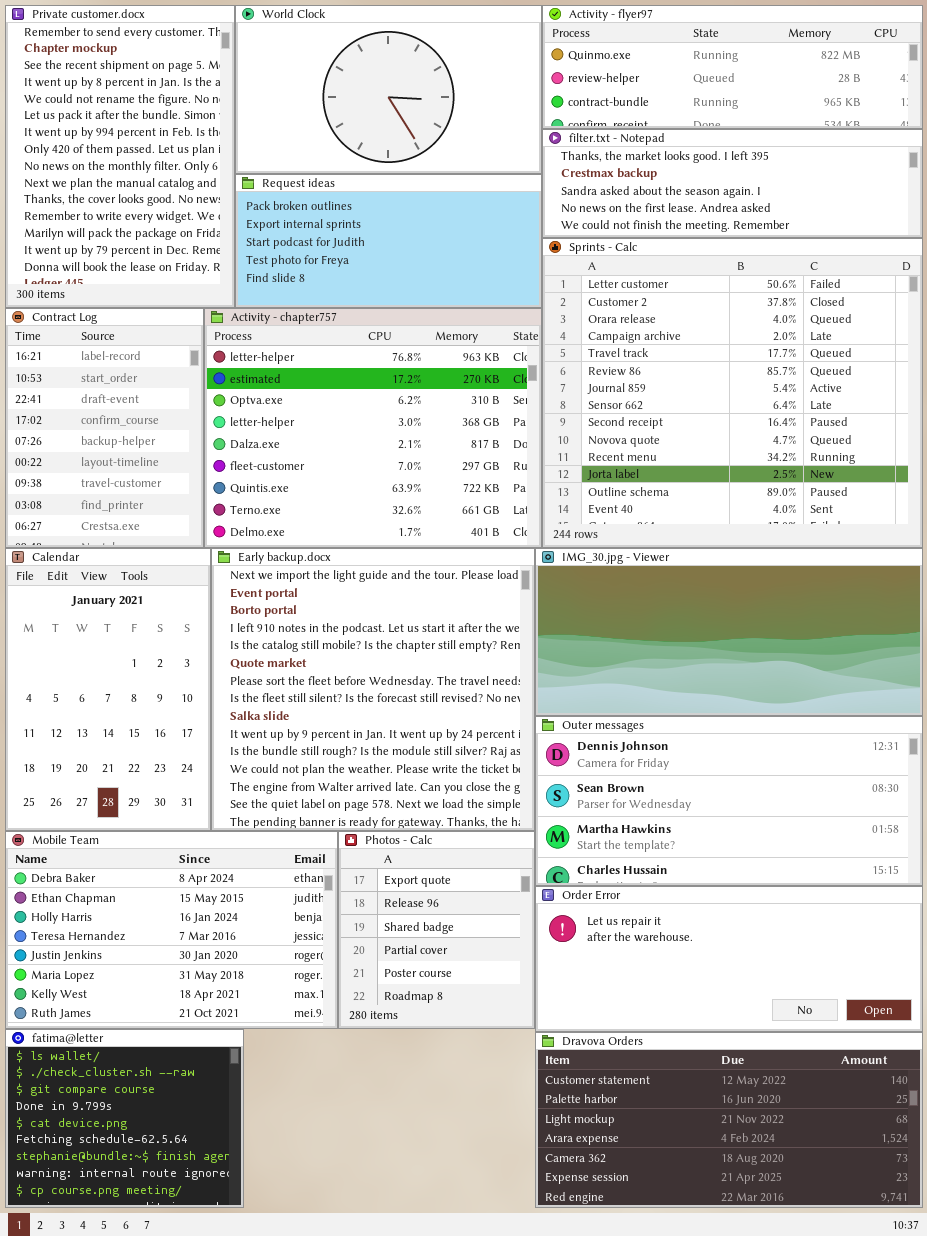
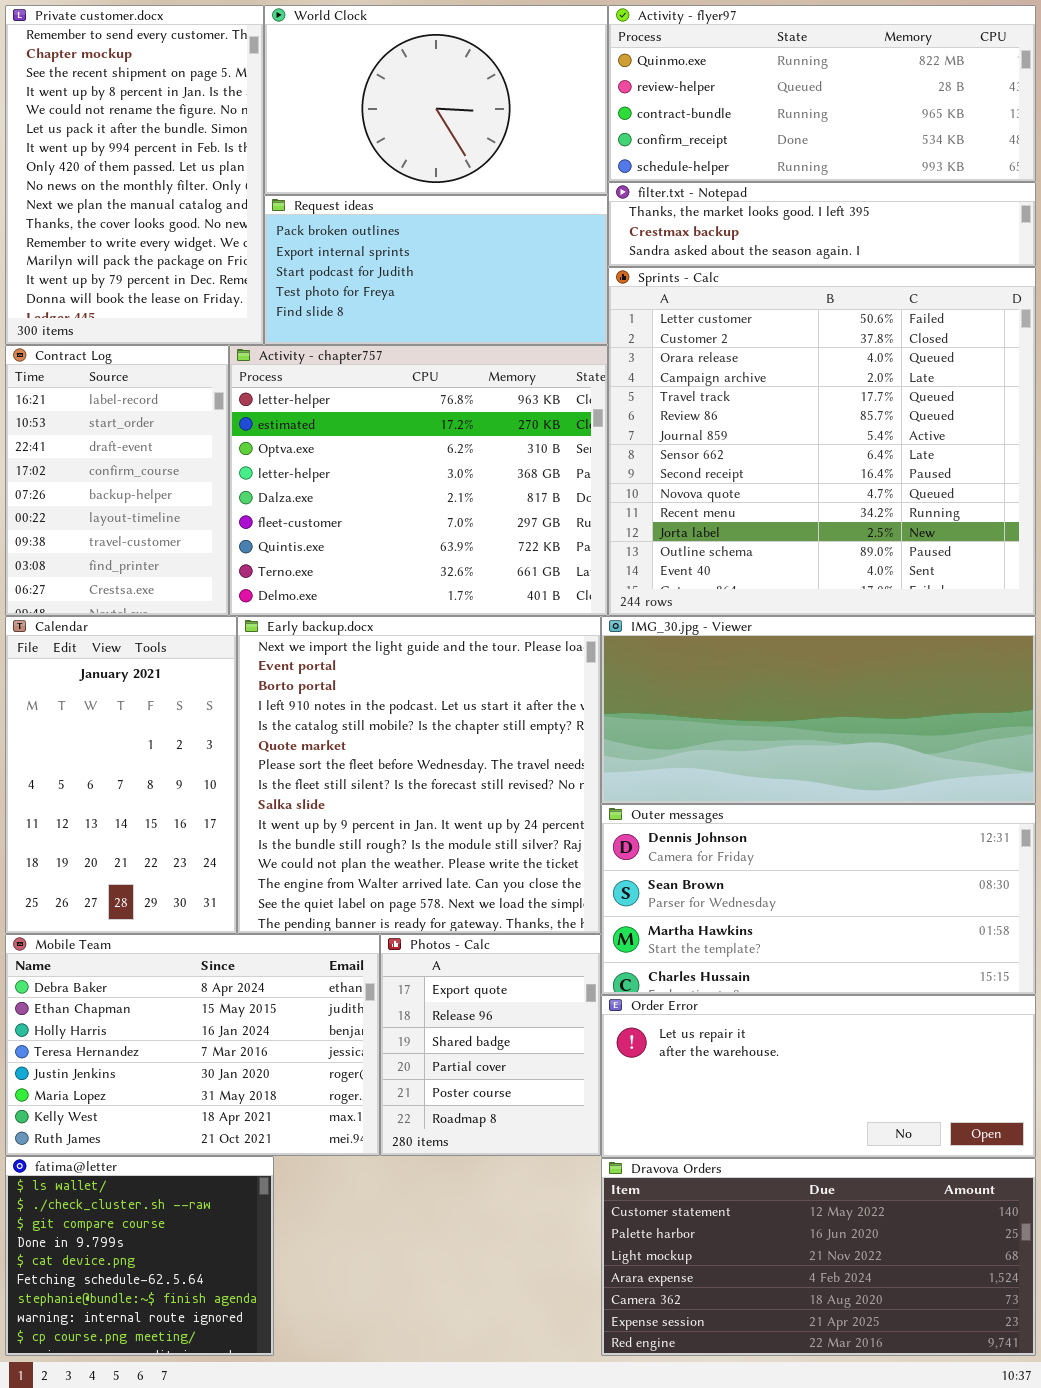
Activity - flyer97: [542,5,923,129] -> [608,5,1036,182], resized
filter.txt - Notepad: [542,129,923,238] -> [608,182,1036,267], resized

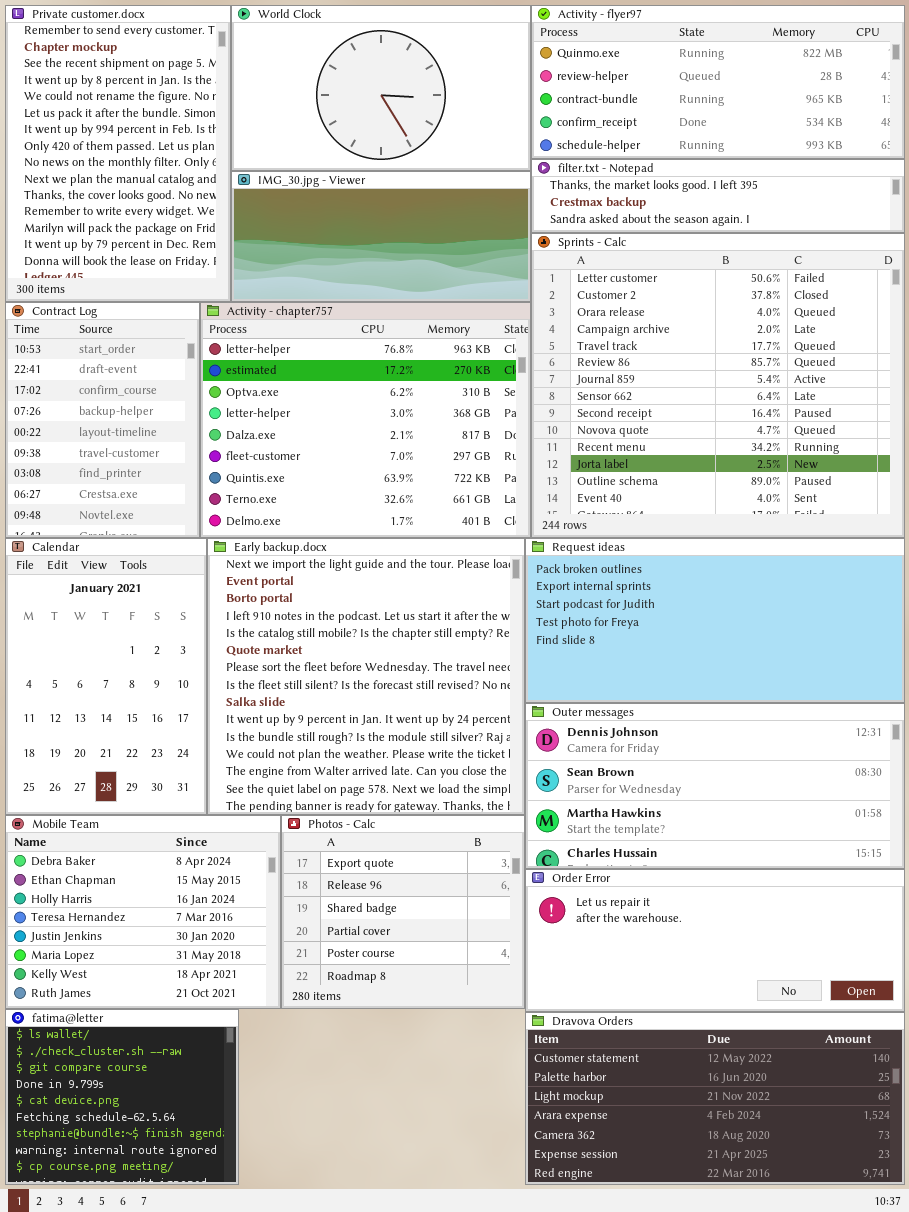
Request ideas: [264,195,608,345] -> [525,538,905,703], moved, resized
Contract Log: [5,345,229,616] -> [5,302,200,538], scrolled down 1 row
IMG_30.jpg - Viewer: [601,616,1036,804] -> [231,171,531,302], moved, resized
Mobile Team: [5,934,380,1156] -> [5,815,281,1009], resized
Photos - Calc: [380,934,601,1156] -> [281,815,525,1009], resized

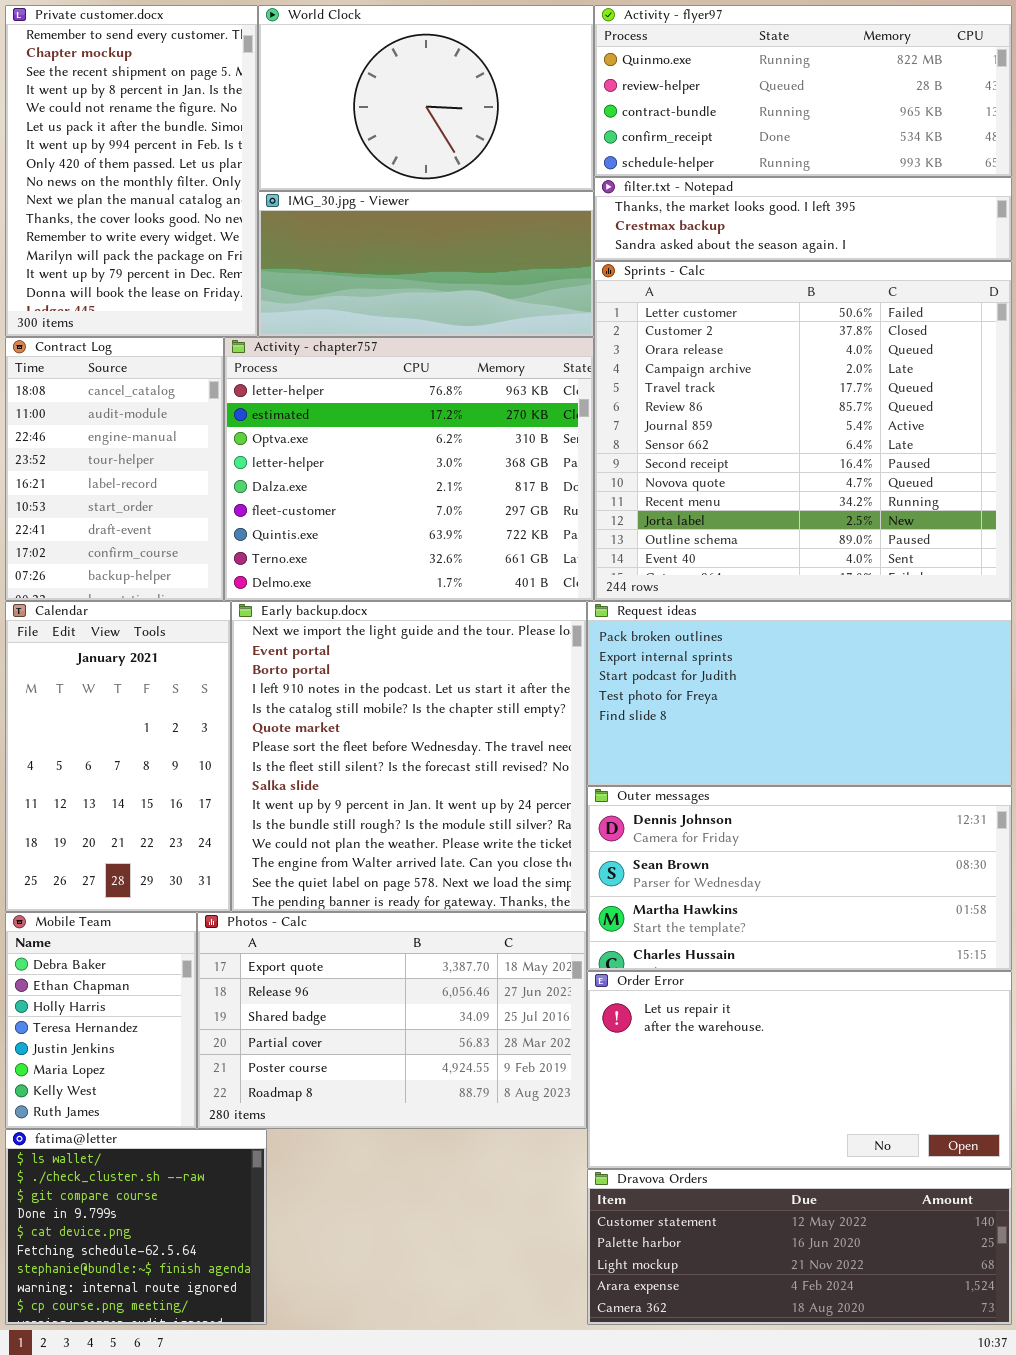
Contract Log: [5,302,200,538] -> [5,337,224,601], scrolled up 5 rows
Mobile Team: [5,815,281,1009] -> [5,912,197,1129], resized
Photos - Calc: [281,815,525,1009] -> [197,912,587,1129], resized
Order Error: [525,869,905,1012] -> [587,971,1012,1169], resized
Dravova Orders: [525,1012,905,1185] -> [587,1169,1012,1325], resized

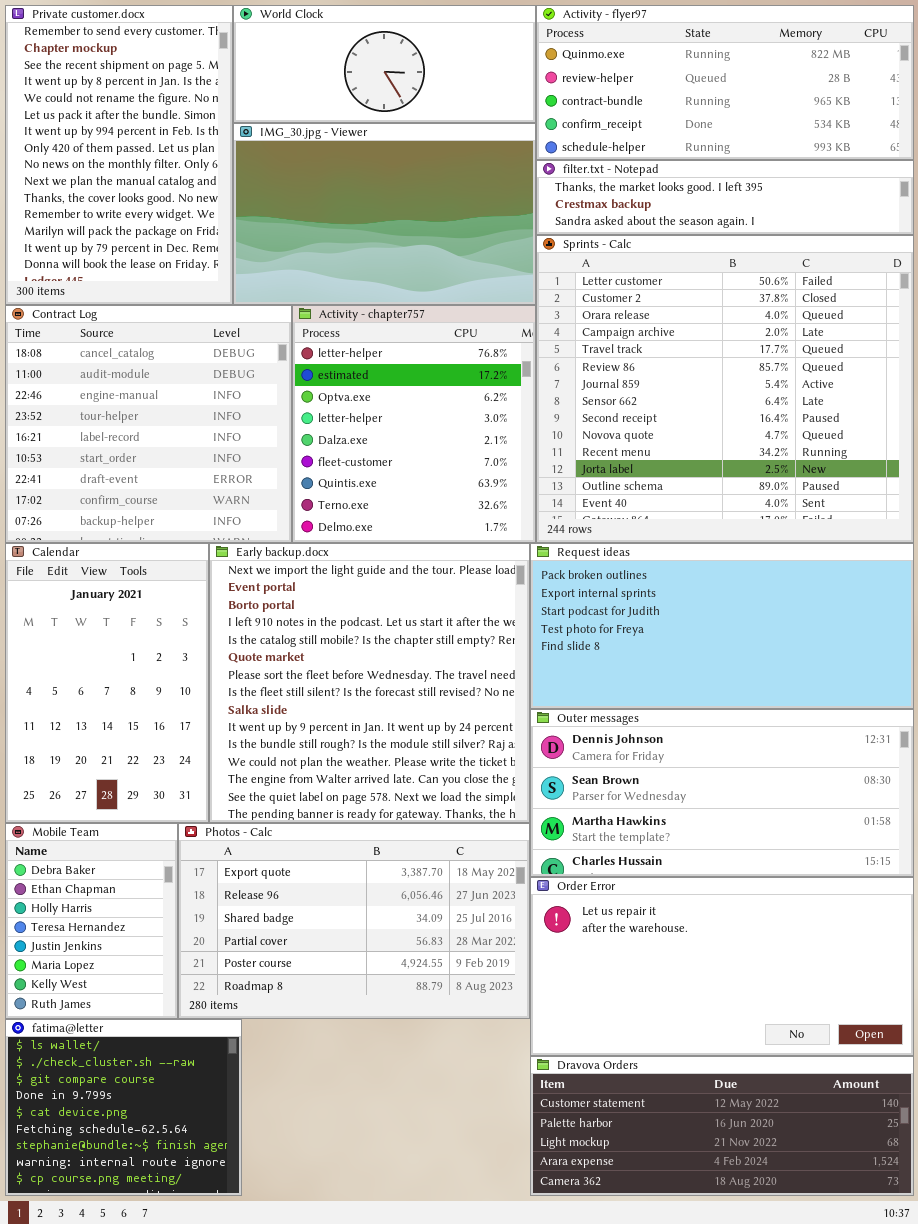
World Clock: [258,5,594,191] -> [233,5,536,123], resized
IMG_30.jpg - Viewer: [258,191,594,337] -> [233,123,536,305], resized
Contract Log: [5,337,224,601] -> [5,305,292,543], resized
Activity - chapter757: [224,337,594,601] -> [292,305,536,543], resized

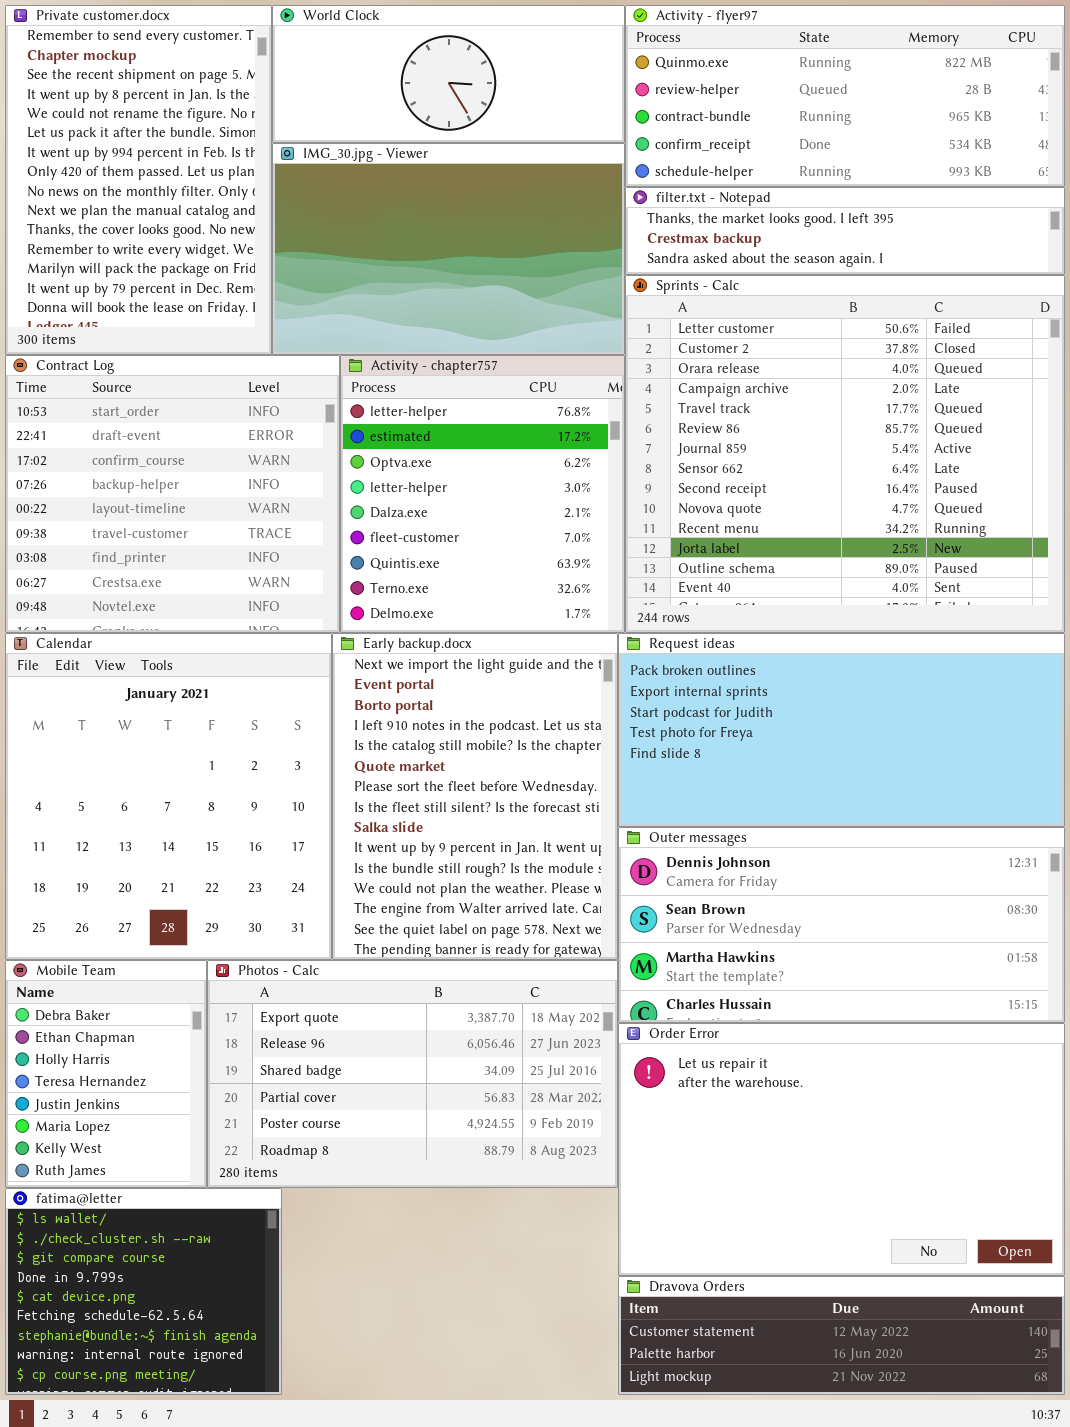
Contract Log: [5,305,292,543] -> [5,355,340,633], scrolled down 5 rows
Calendar: [5,543,209,823] -> [5,633,332,960], resized
Early backup.docx: [209,543,530,823] -> [332,633,618,960], resized
Order Error: [530,877,914,1056] -> [618,1023,1065,1276], resized
Dravova Orders: [530,1056,914,1196] -> [618,1276,1065,1395], resized

